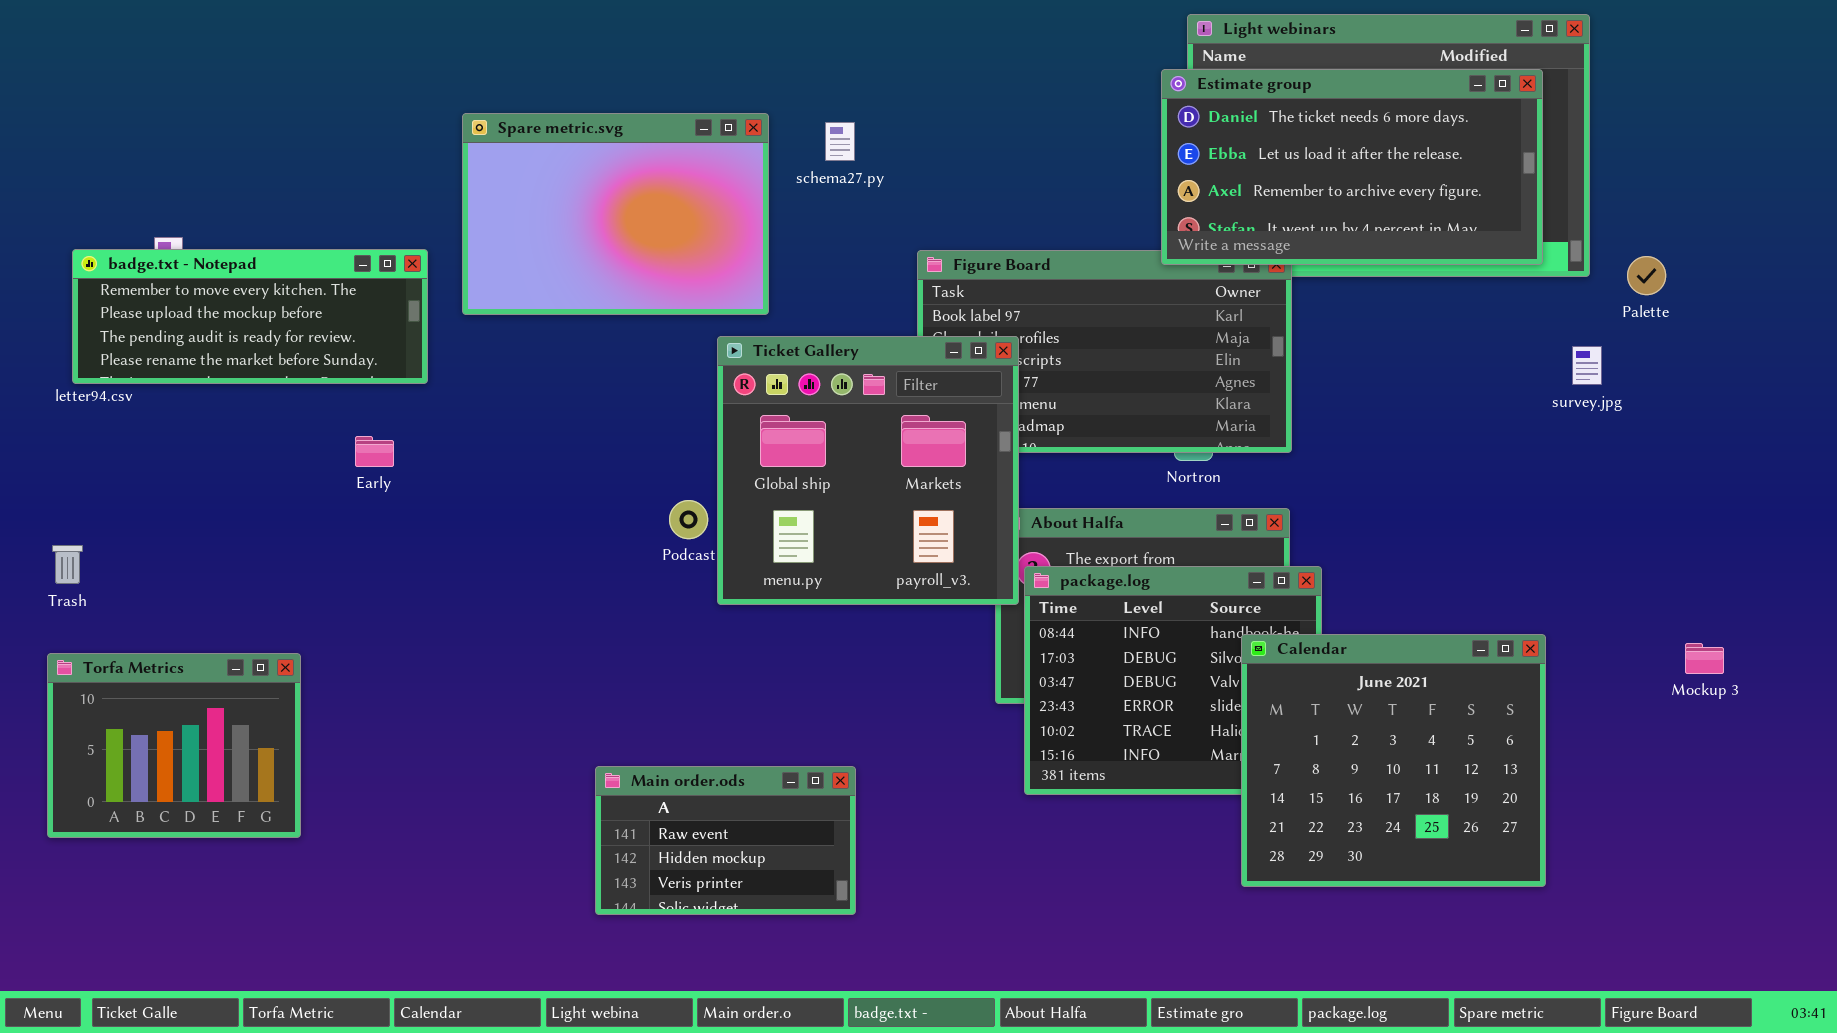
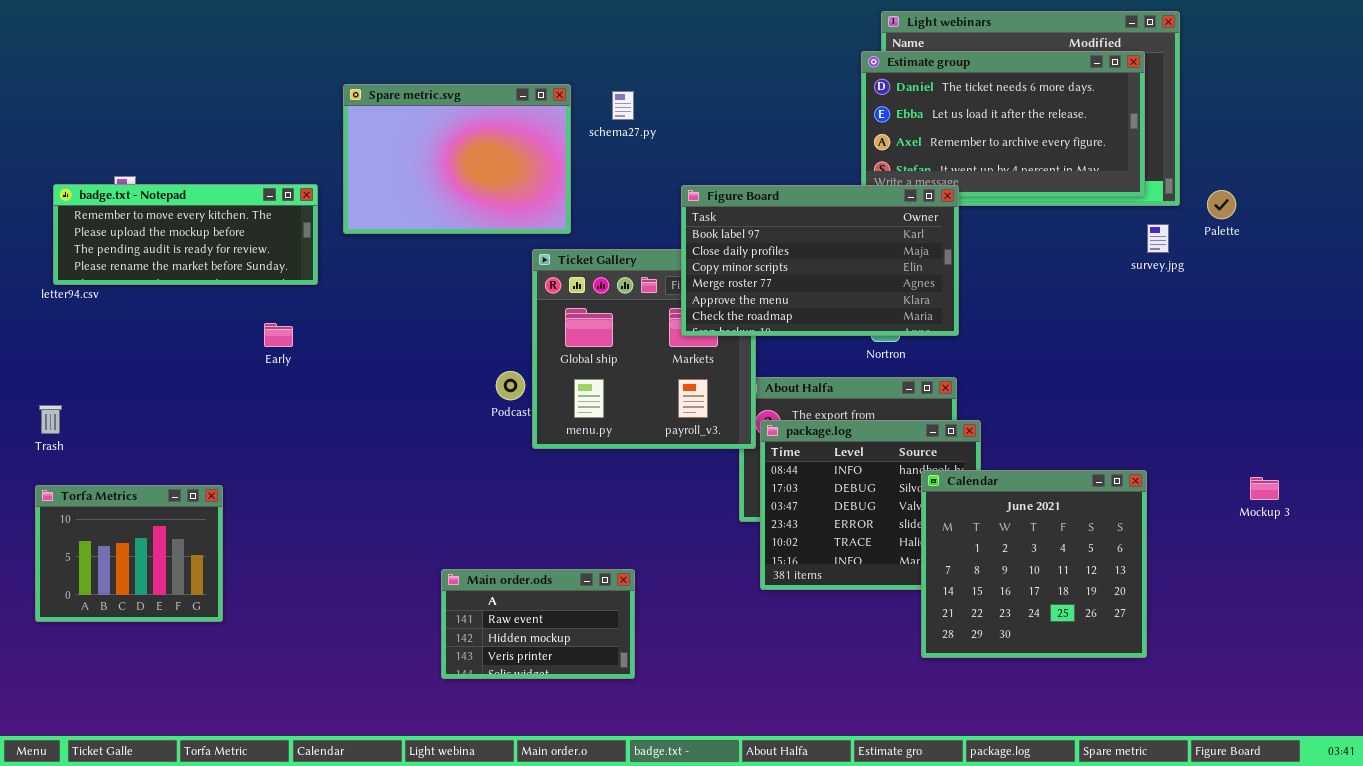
Figure Board: [917,250,1292,453] -> [681,185,959,336], raised
survey.jpg: [1572,346,1602,385] -> [1147,224,1169,253], moved

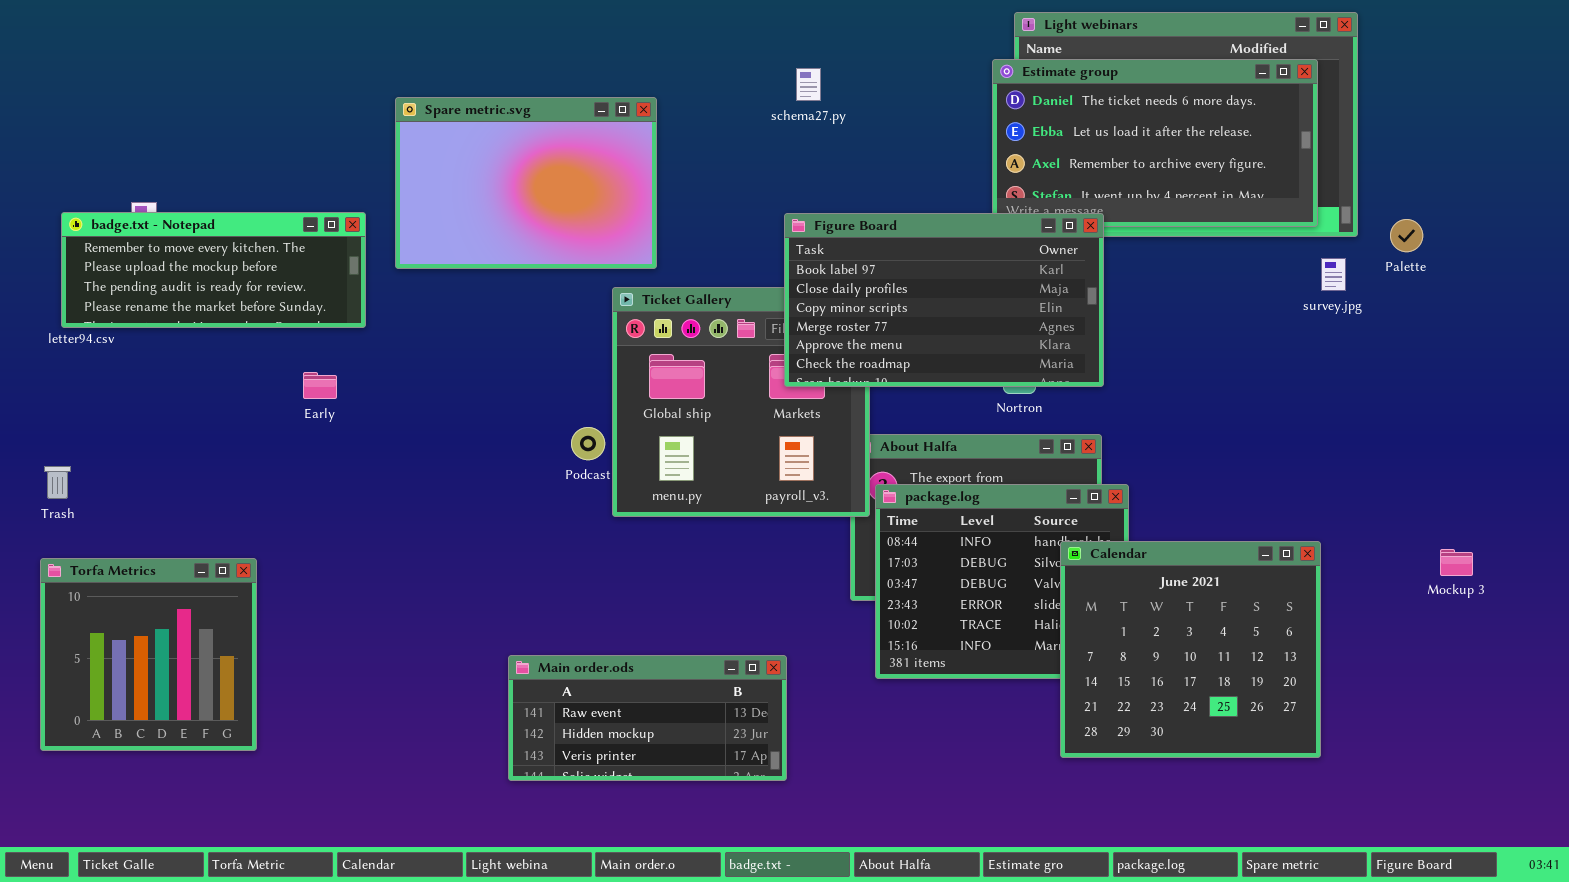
schema27.py: [612,91,634,120] -> [796,68,821,101], moved
Torfa Metrics: [35,485,223,622] -> [40,558,257,751], resized
Main order.ods: [441,569,635,679] -> [508,655,787,781], resized

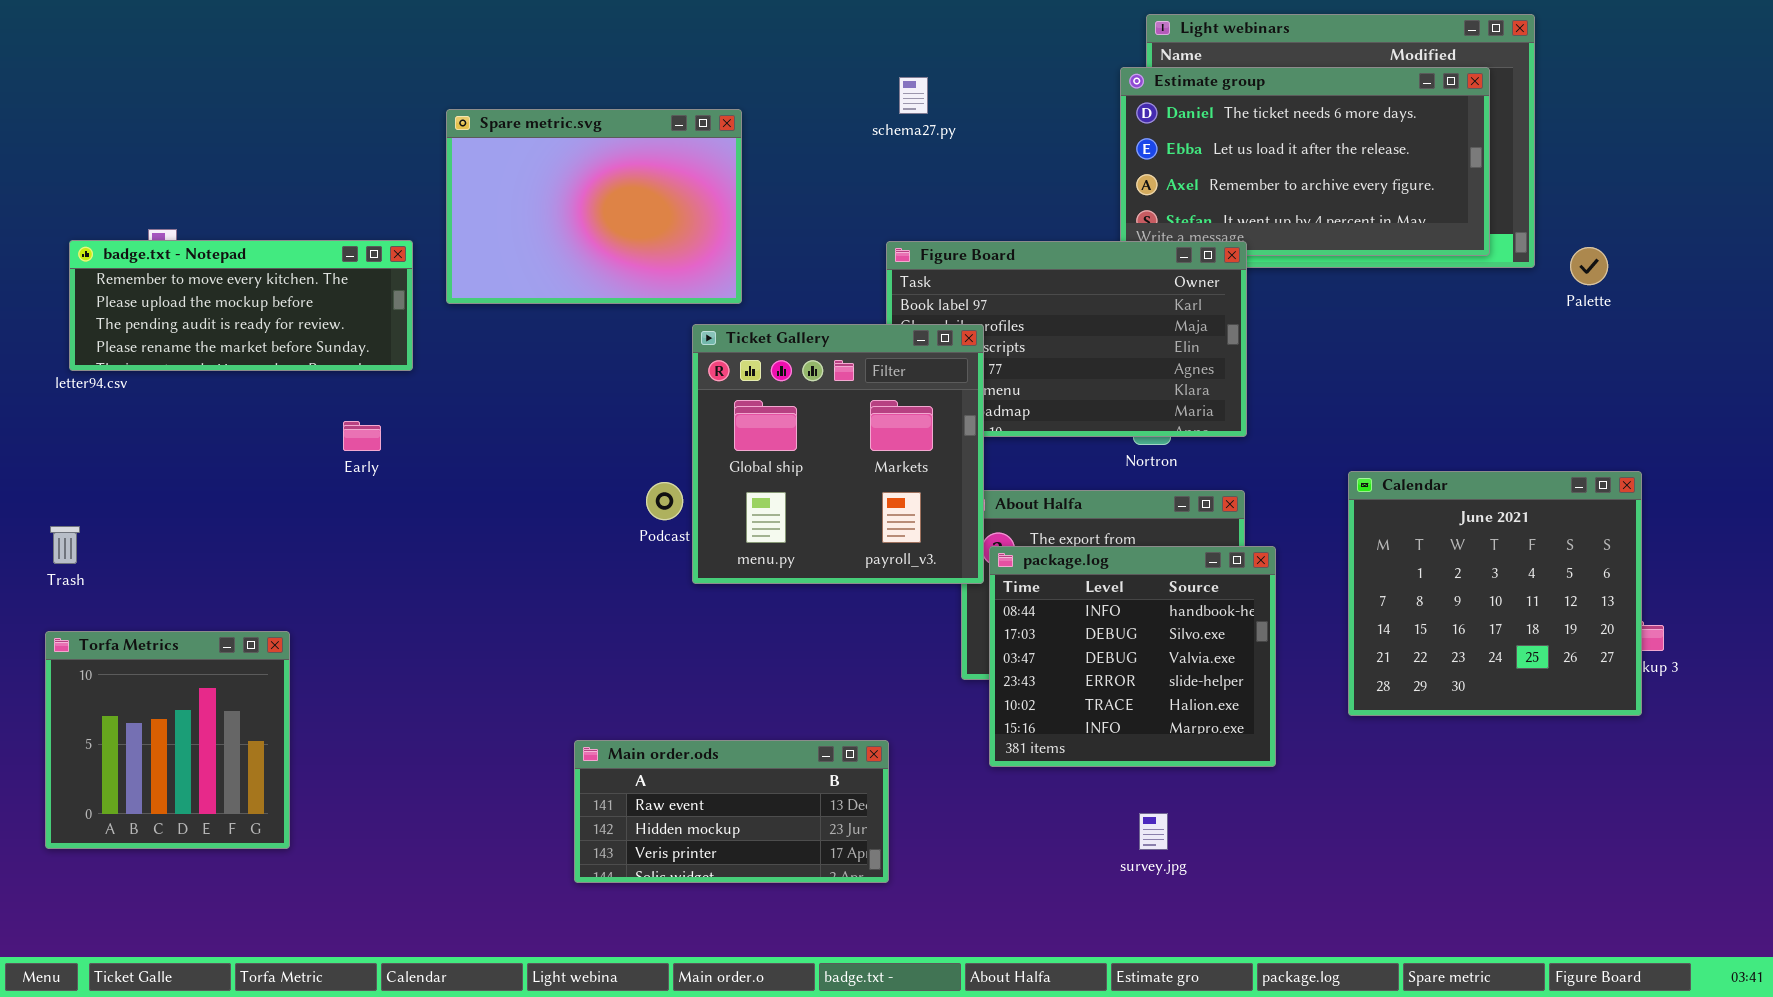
survey.jpg: [1321,258,1346,291] -> [1139,813,1168,850], moved
Ticket Gallery: [612,287,870,517] -> [692,324,984,584], raised
Calendar: [1060,541,1321,758] -> [1348,471,1642,716], moved

